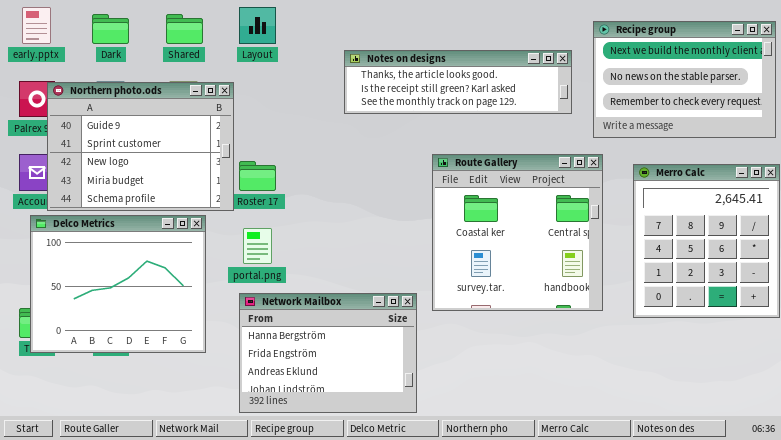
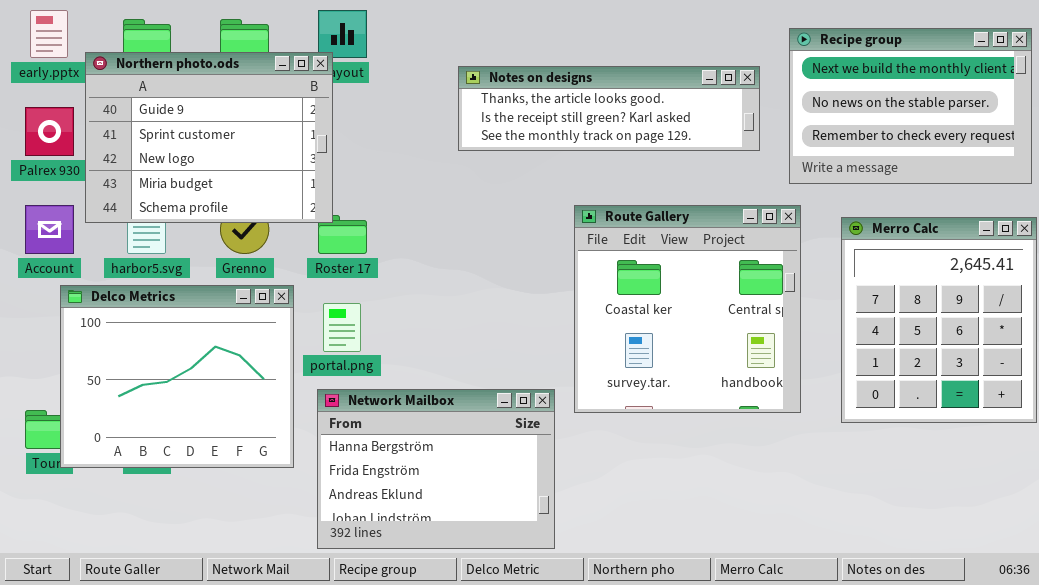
Northern photo.ods: [47,82,234,211] -> [85,52,333,223], moved
Delco Metrics: [30,215,206,353] -> [60,285,294,468], moved

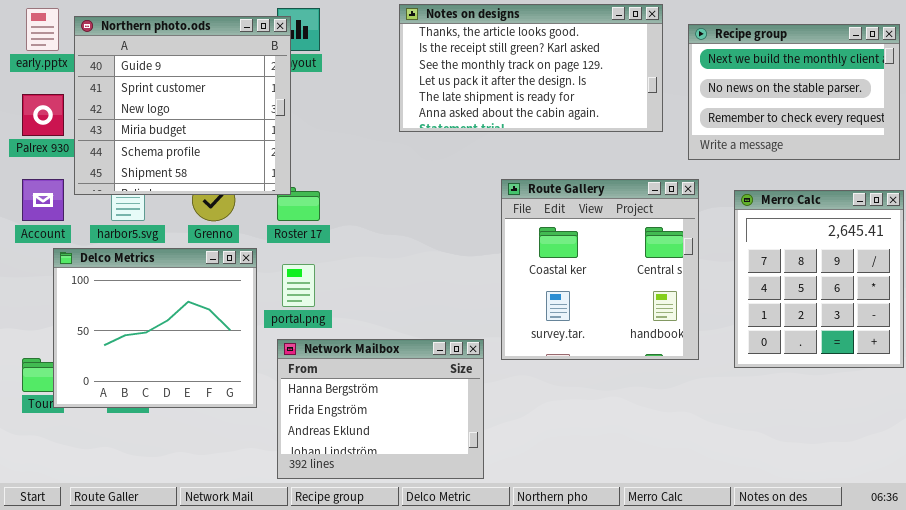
Northern photo.ods: [85,52,333,223] -> [74,16,291,195], resized
Notes on designs: [458,66,760,151] -> [399,4,663,132], resized

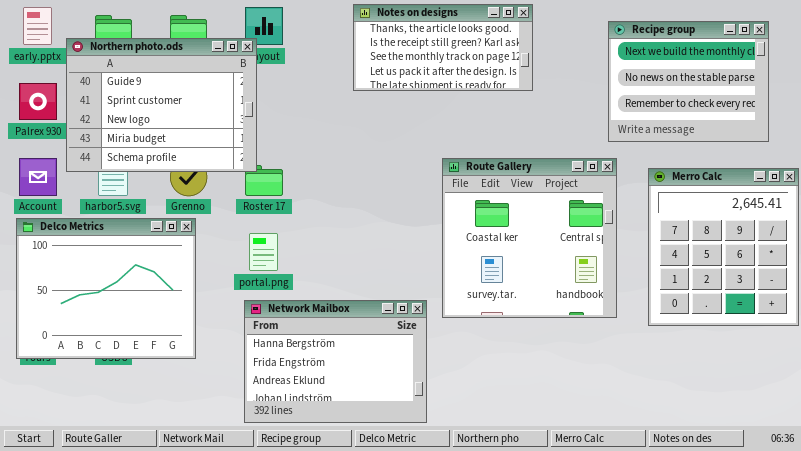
Notes on designs: [399,4,663,132] -> [353,4,533,91], resized
Northern photo.ods: [74,16,291,195] -> [66,38,257,172], resized
Recipe group: [688,24,900,160] -> [608,21,769,142], resized
Delco Metrics: [53,248,257,408] -> [16,218,196,359], moved

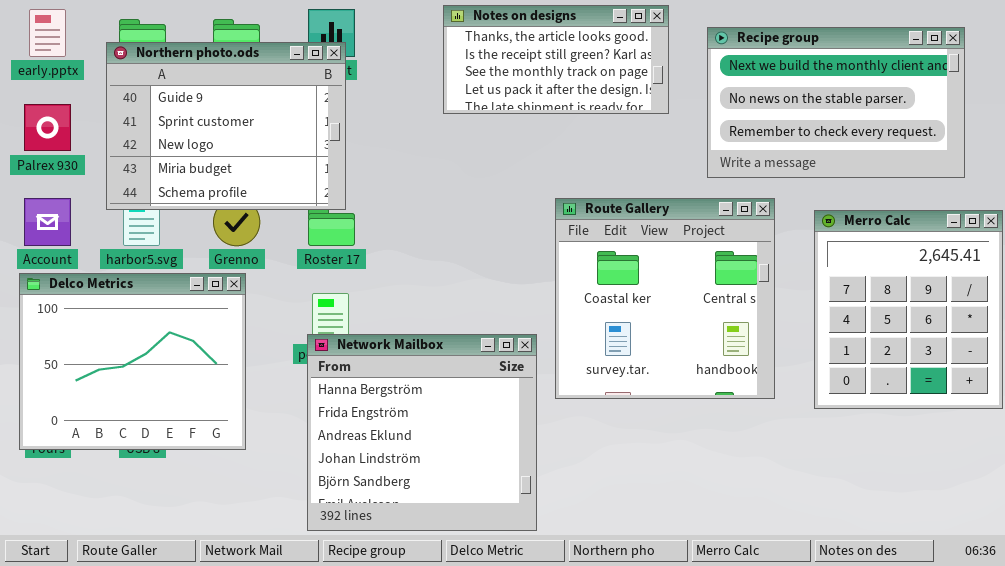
Recipe group: [608,21,769,142] -> [707,27,965,178], resized
Northern photo.ods: [66,38,257,172] -> [106,42,346,210], moved
Network Mailbox: [244,300,427,423] -> [307,334,537,531], resized

